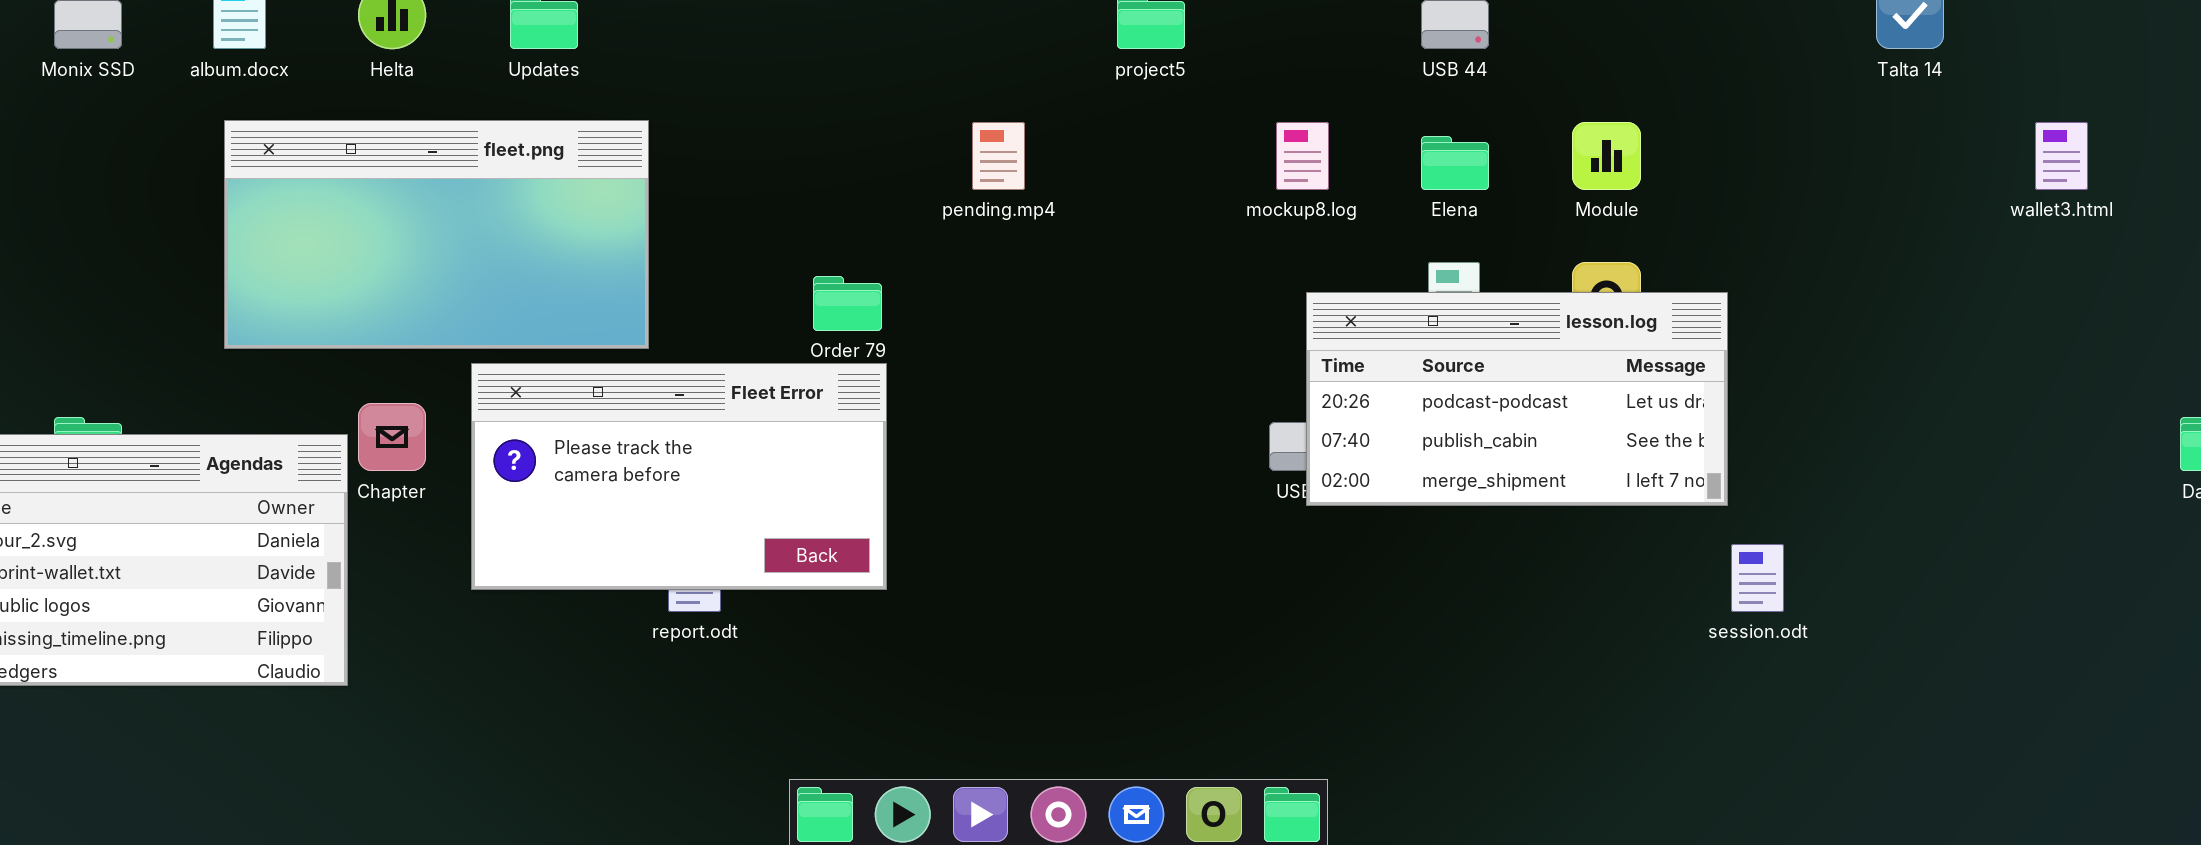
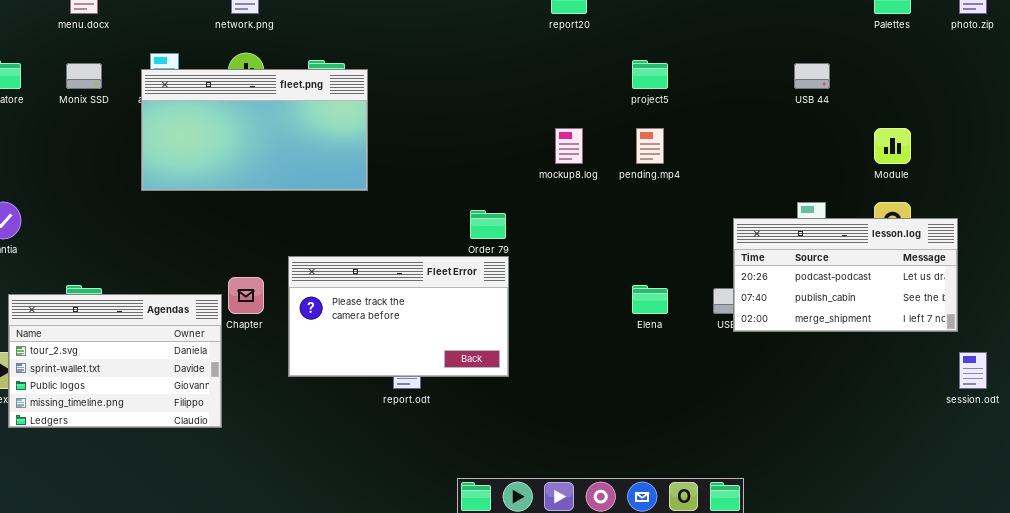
fleet.png: [224,120,649,349] -> [141,69,368,191], moved
pending.mp4: [972,122,1025,190] -> [636,128,664,164], moved
mockup8.log: [1276,122,1329,190] -> [555,128,583,164], moved
Elena: [1421,136,1489,190] -> [632,285,668,314], moved

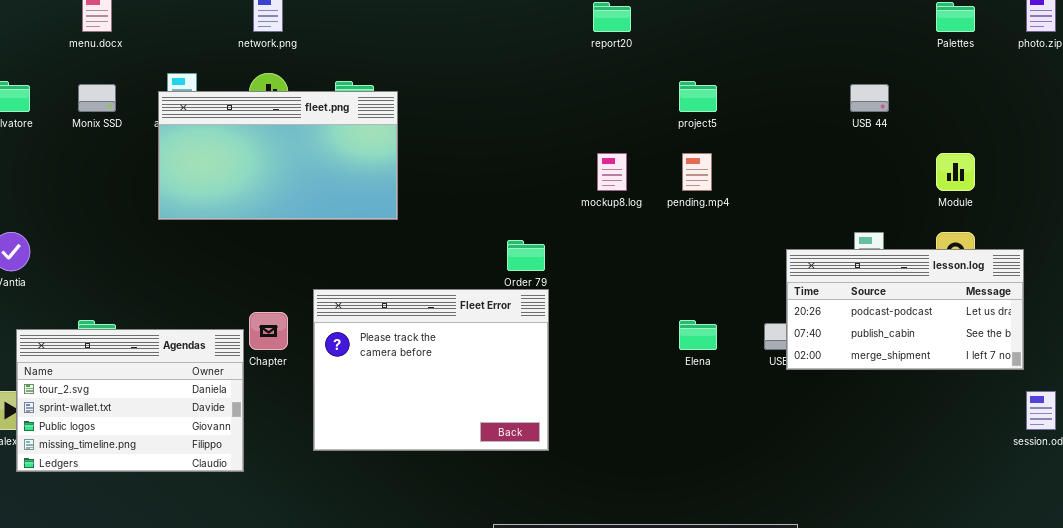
Fleet Error: [288,256,509,377] -> [313,289,549,451], resized

